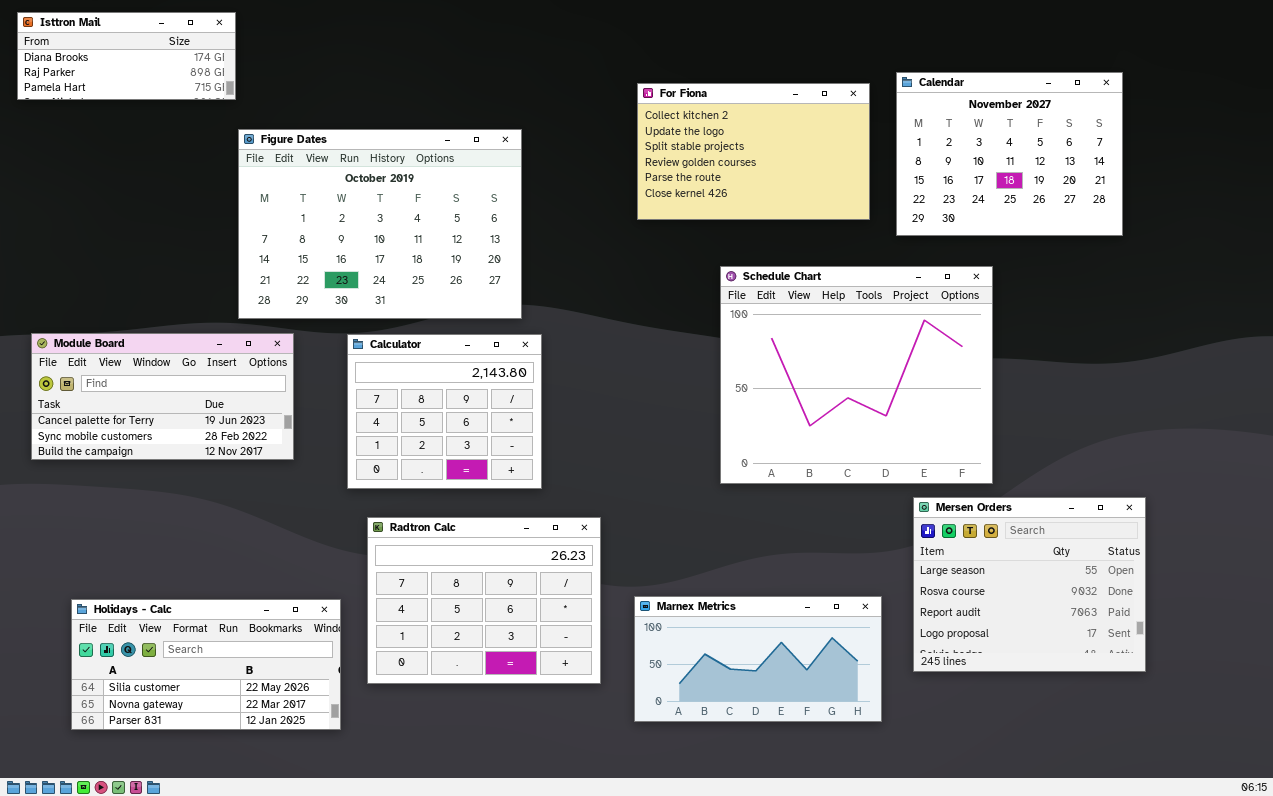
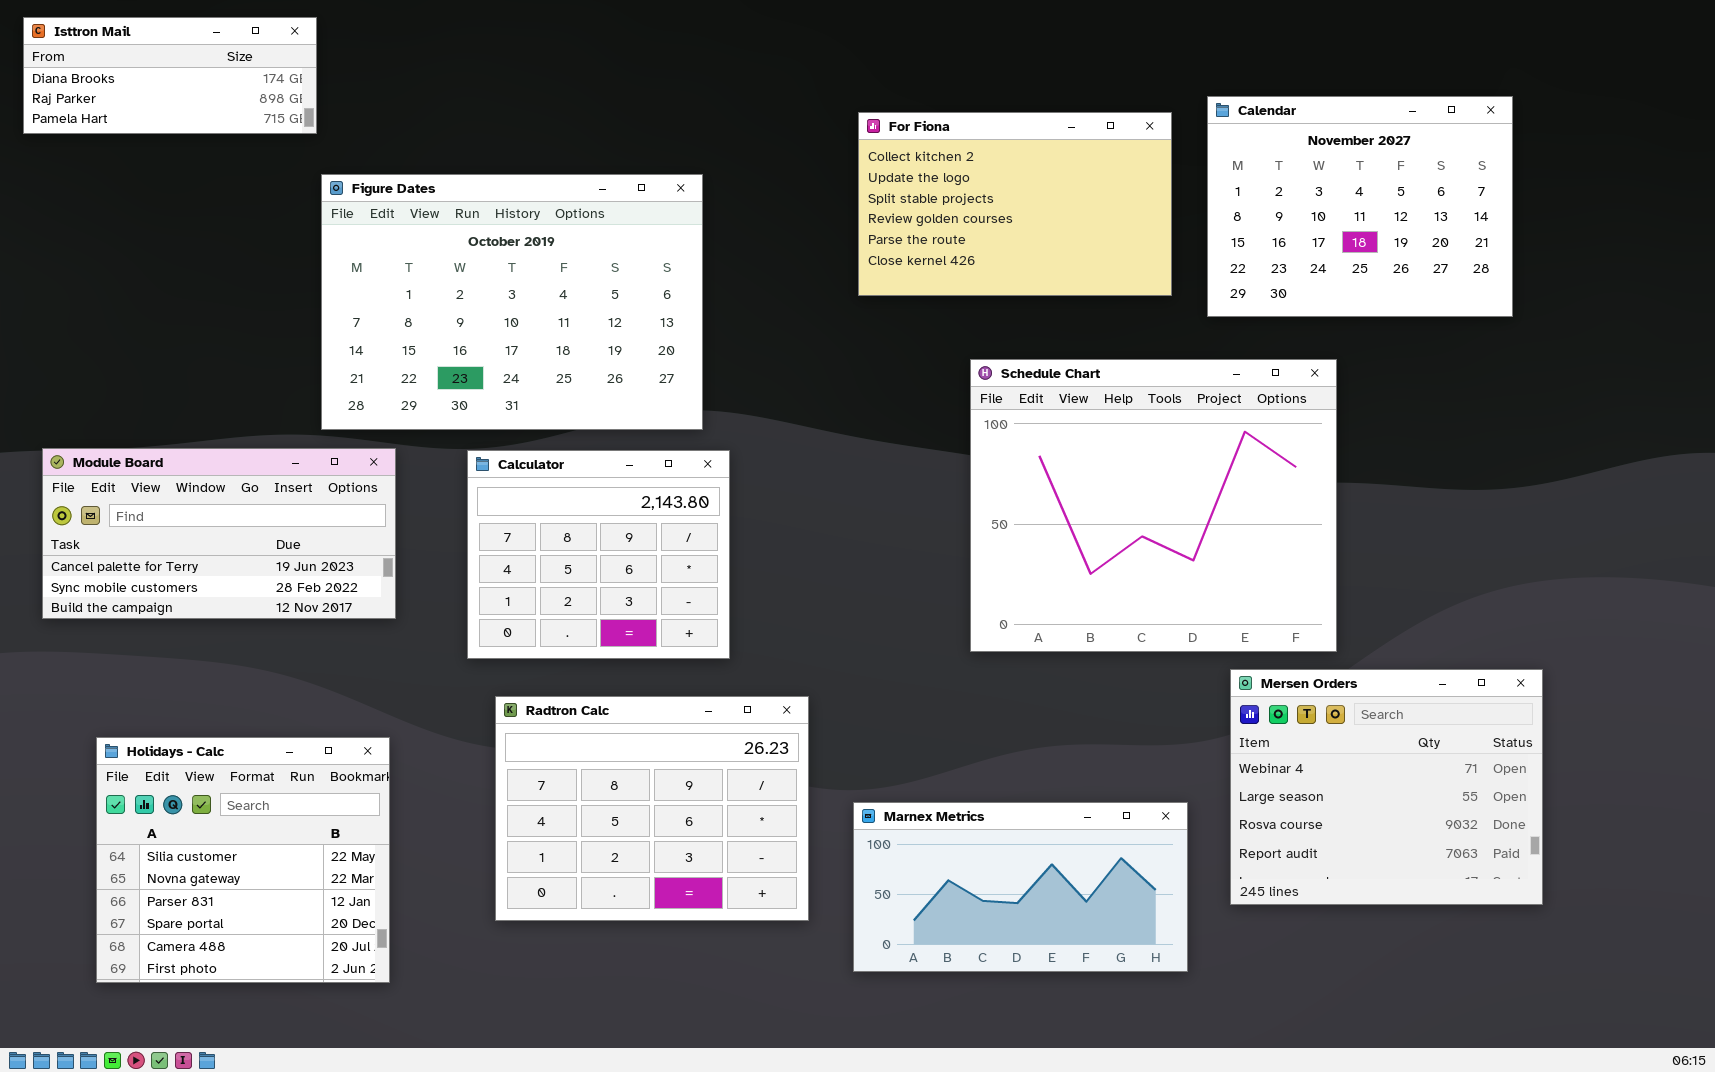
Mersen Orders: [913,497,1146,672] -> [1230,669,1543,905], scrolled up 1 row
Holidays - Calc: [71,599,341,730] -> [96,737,390,983], resized

